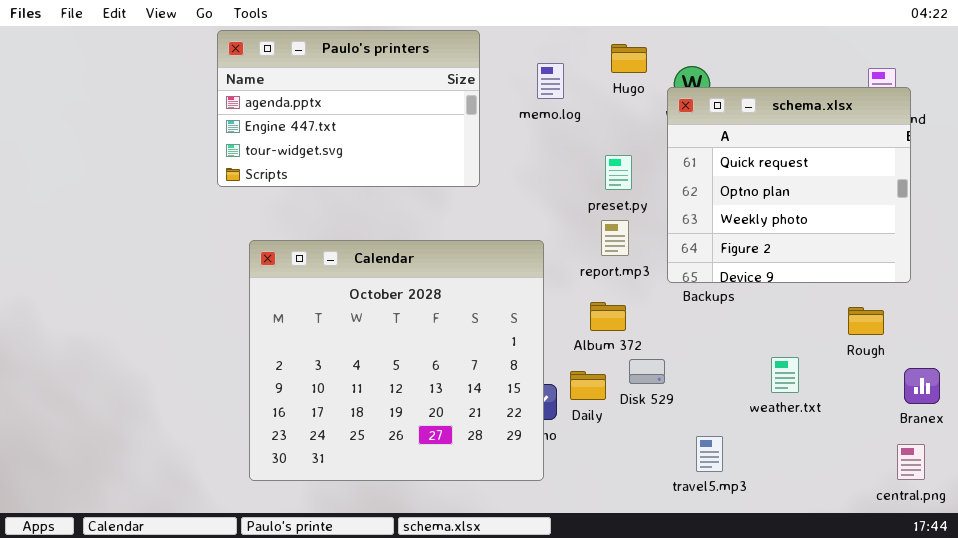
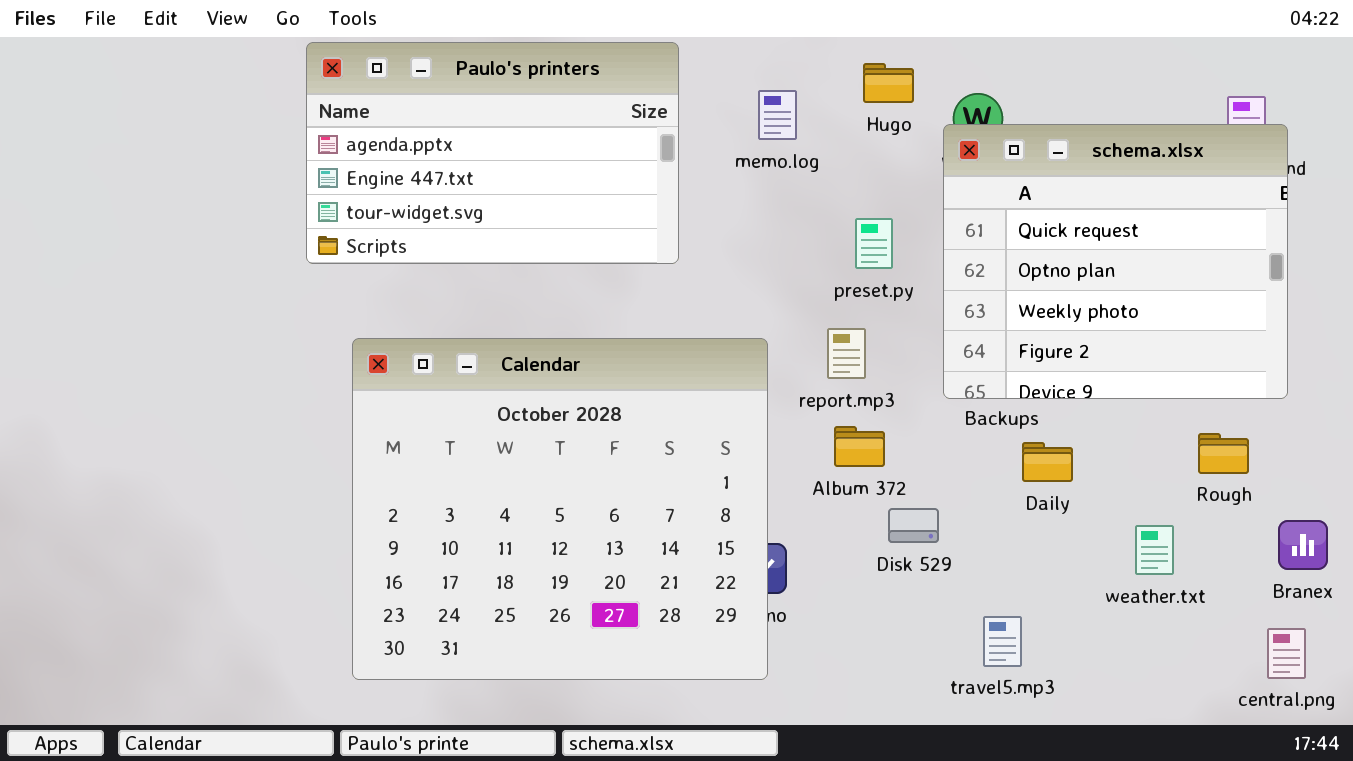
report.mp3: [601,220,629,256] -> [827,328,866,379], moved
weather.txt: [771,357,799,393] -> [1135,525,1174,575], moved
Daily: [570,371,606,400] -> [1022,442,1073,482], moved

